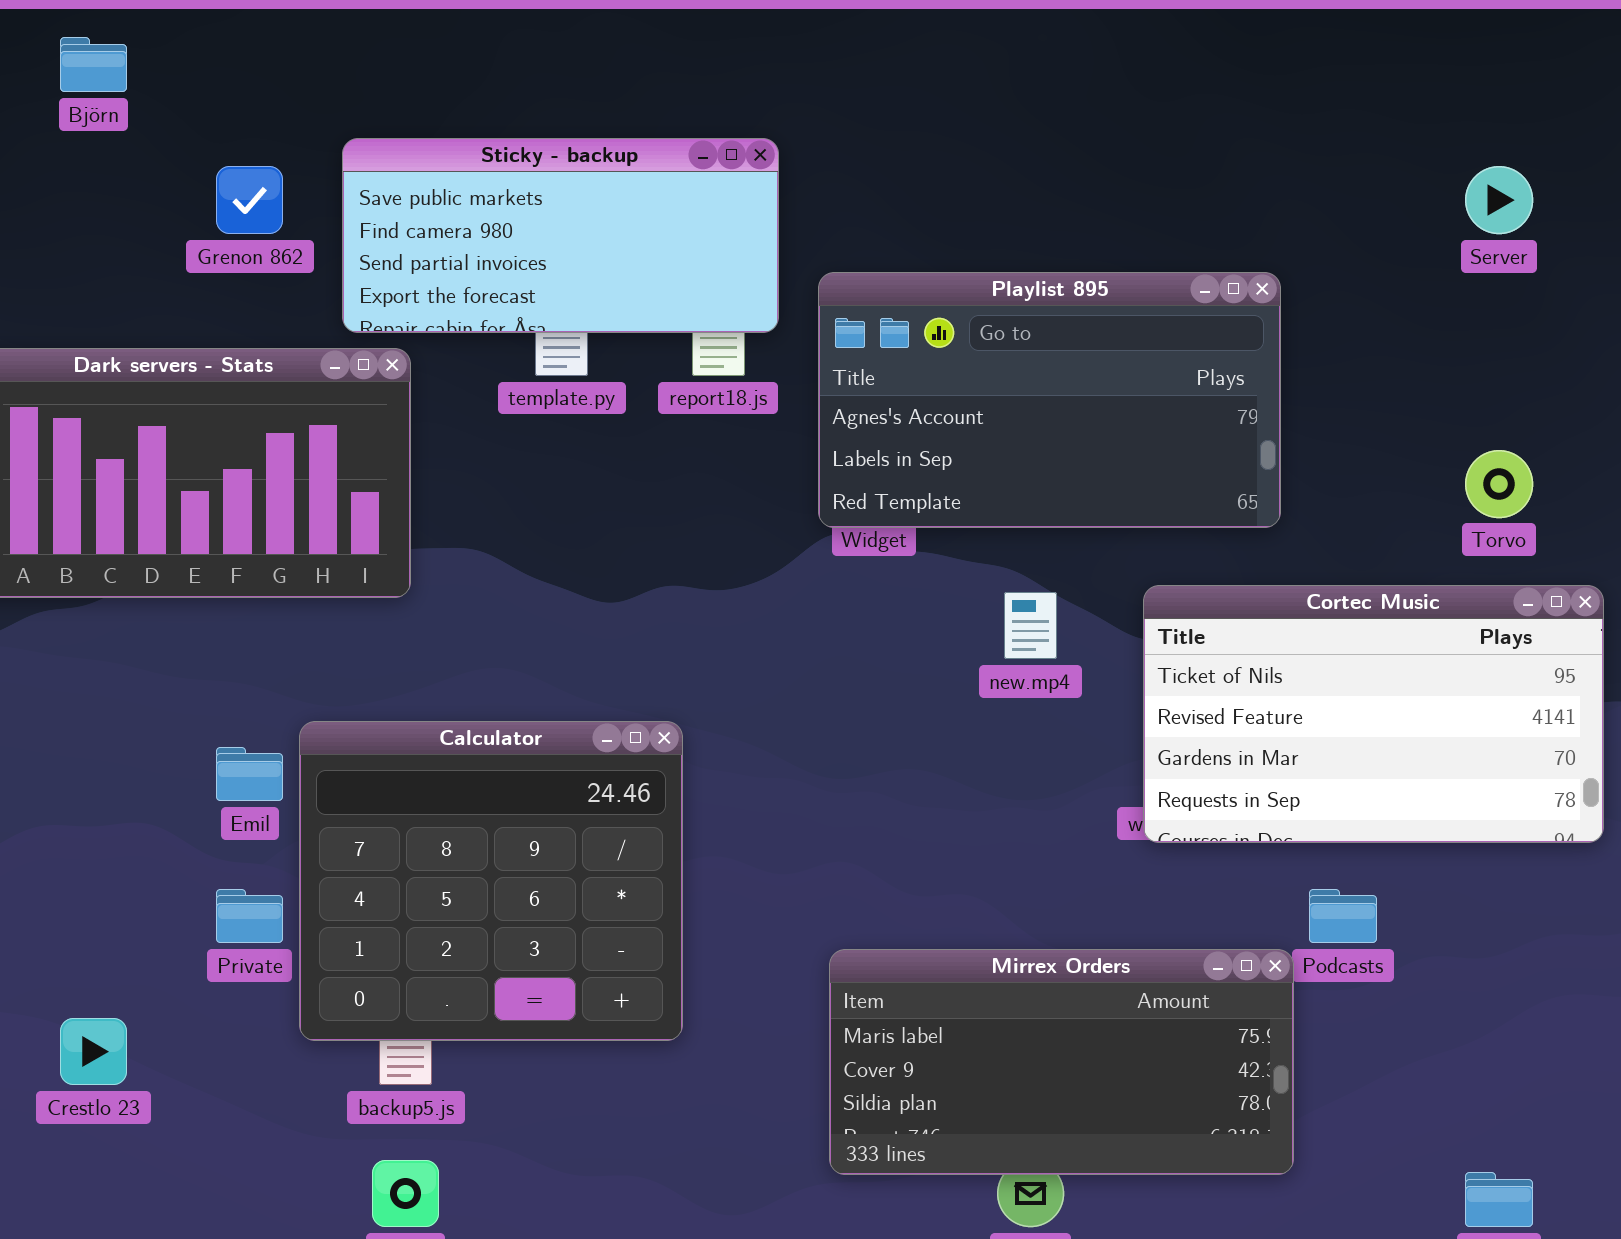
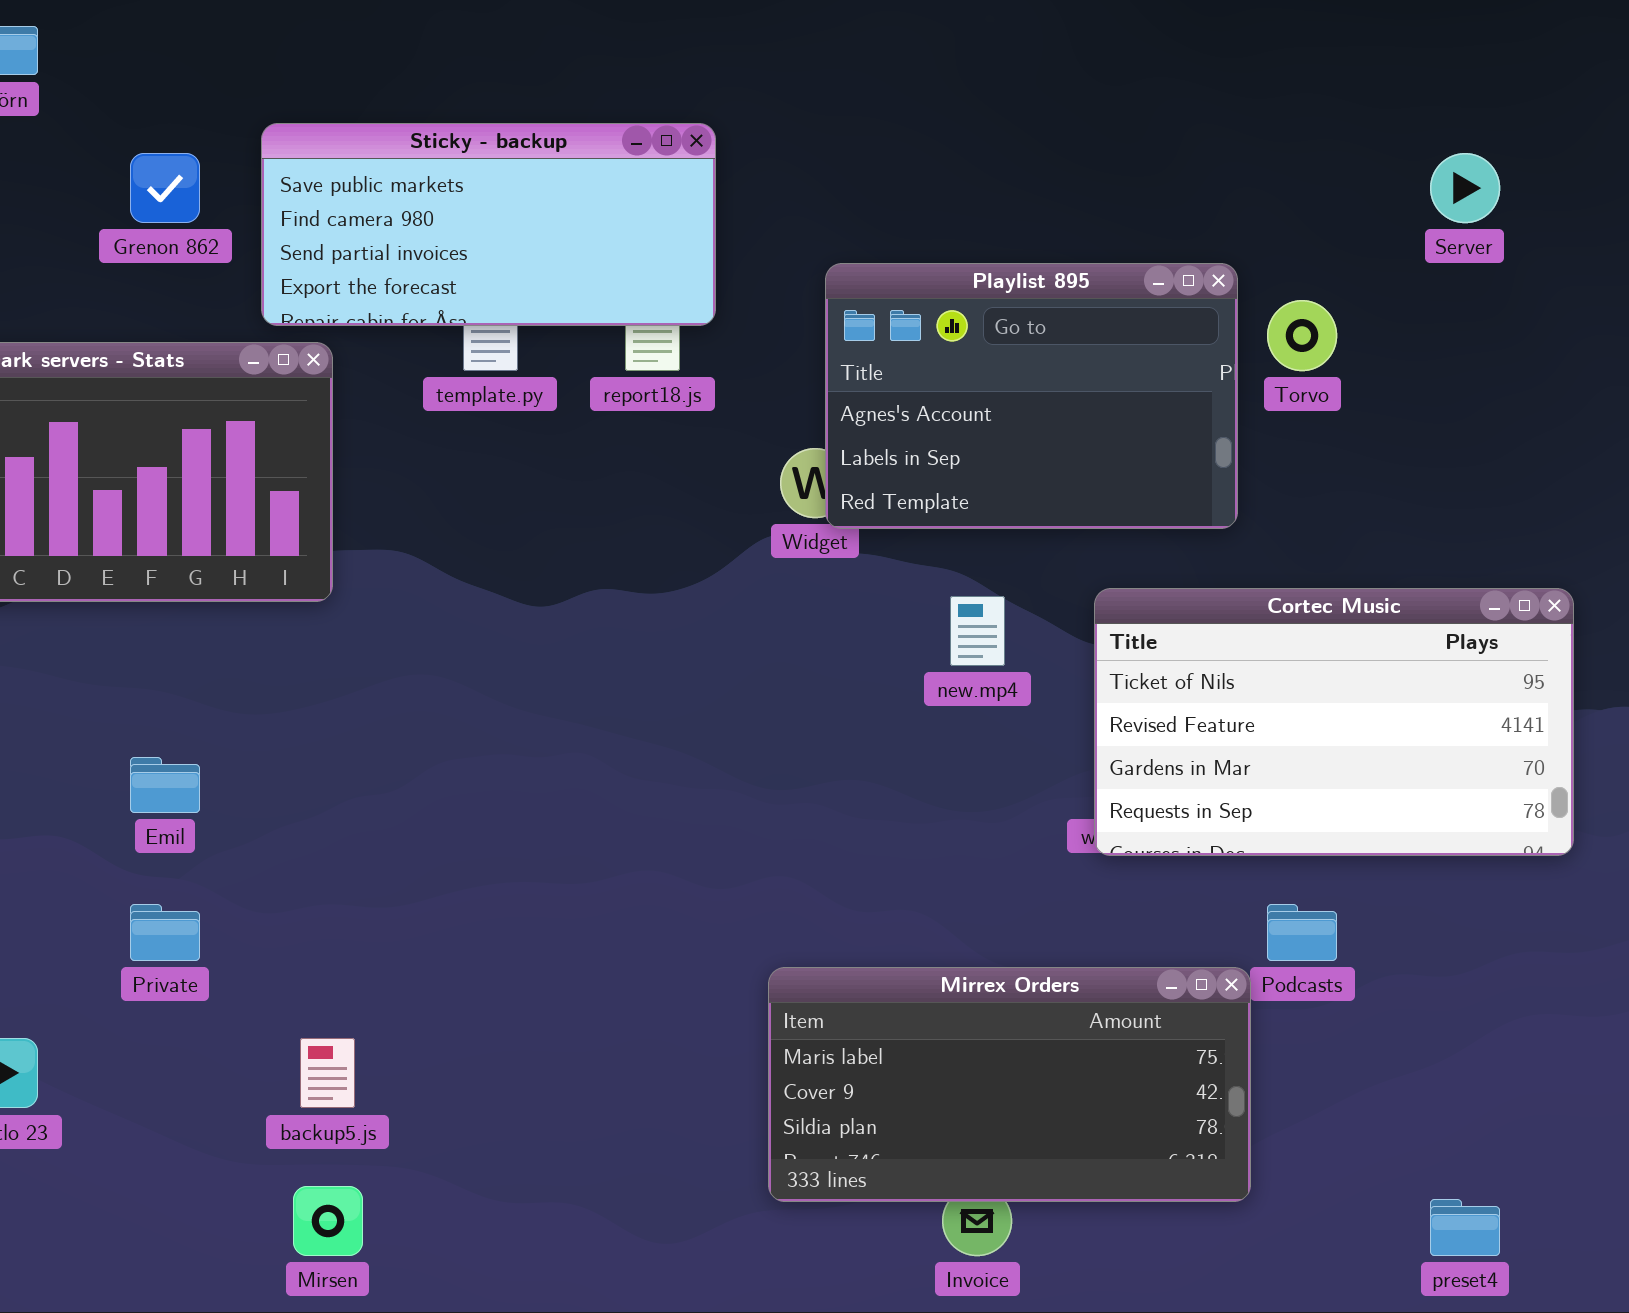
Playlist 895: [818,272,1281,528] -> [825,263,1238,529], resized
Torvo: [1465,450,1533,518] -> [1267,300,1337,371], moved
Calculator: [299,721,683,1041] -> none, closed

